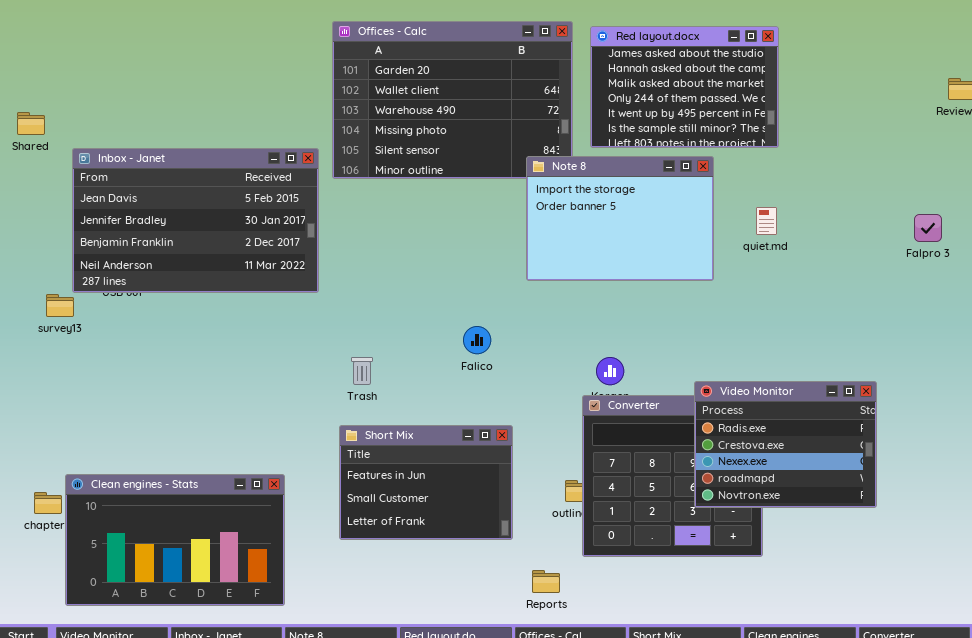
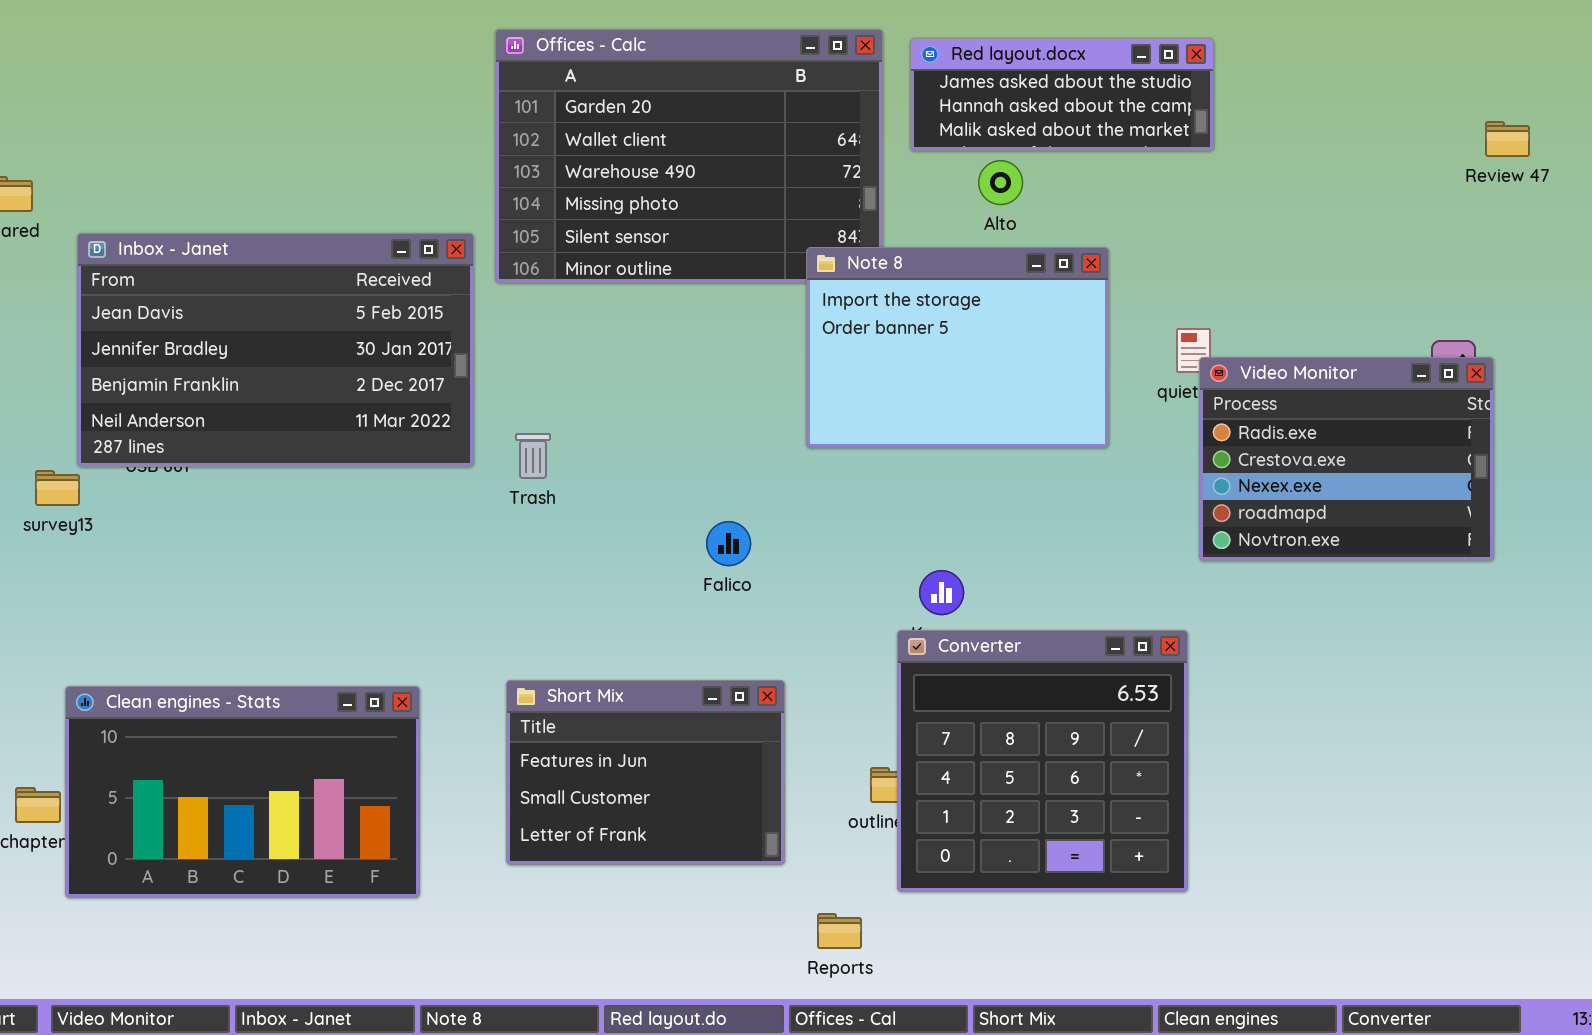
Red layout.docx: [590,26,779,148] -> [910,38,1214,151], resized
Trash: [351,357,373,385] -> [515,433,551,479], moved
Video Monitor: [694,381,877,508] -> [1199,357,1494,561], moved
Clean engines - Stats: [65,474,285,606] -> [65,686,420,898], moved

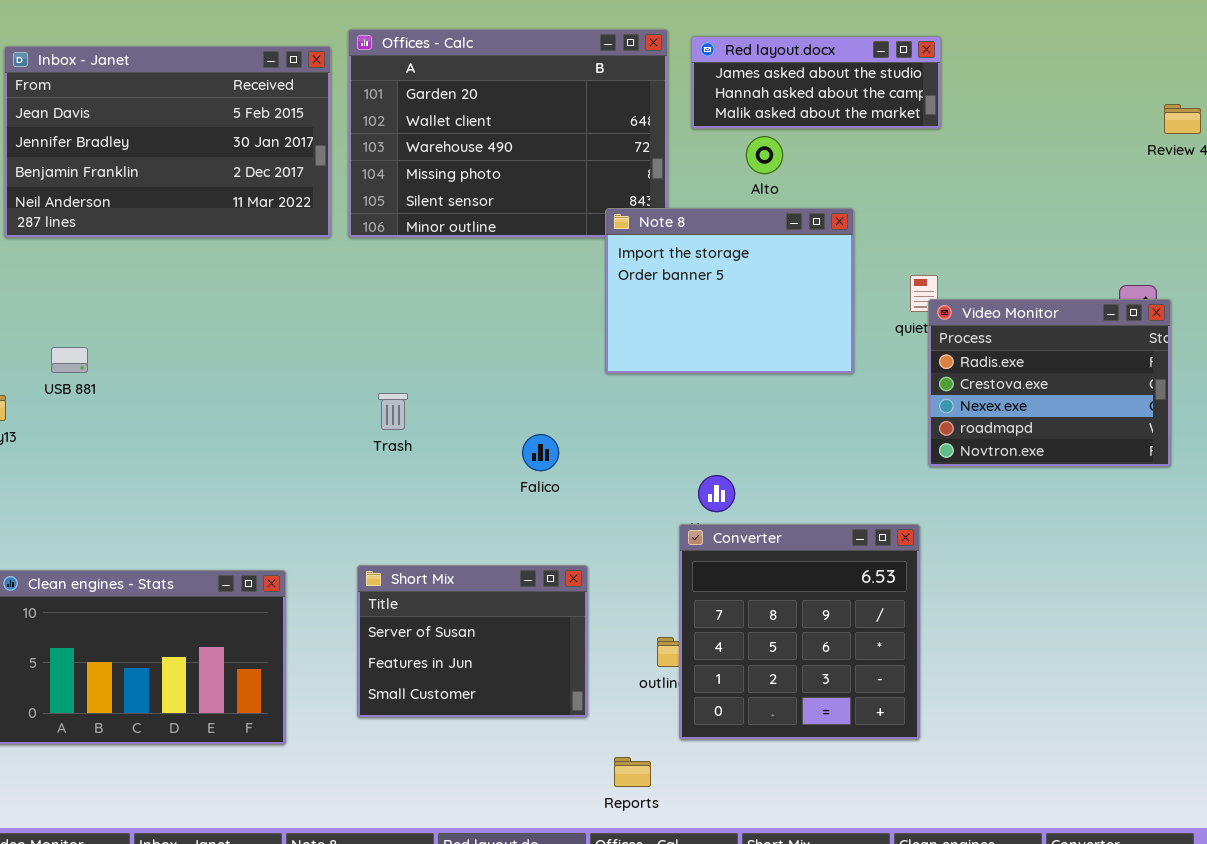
Inbox - Janet: [77,233,474,467] -> [4,46,331,238], moved
Trash: [515,433,551,479] -> [378,393,408,430], moved
Short Mix: [506,680,785,865] -> [357,565,588,718], scrolled up 1 row

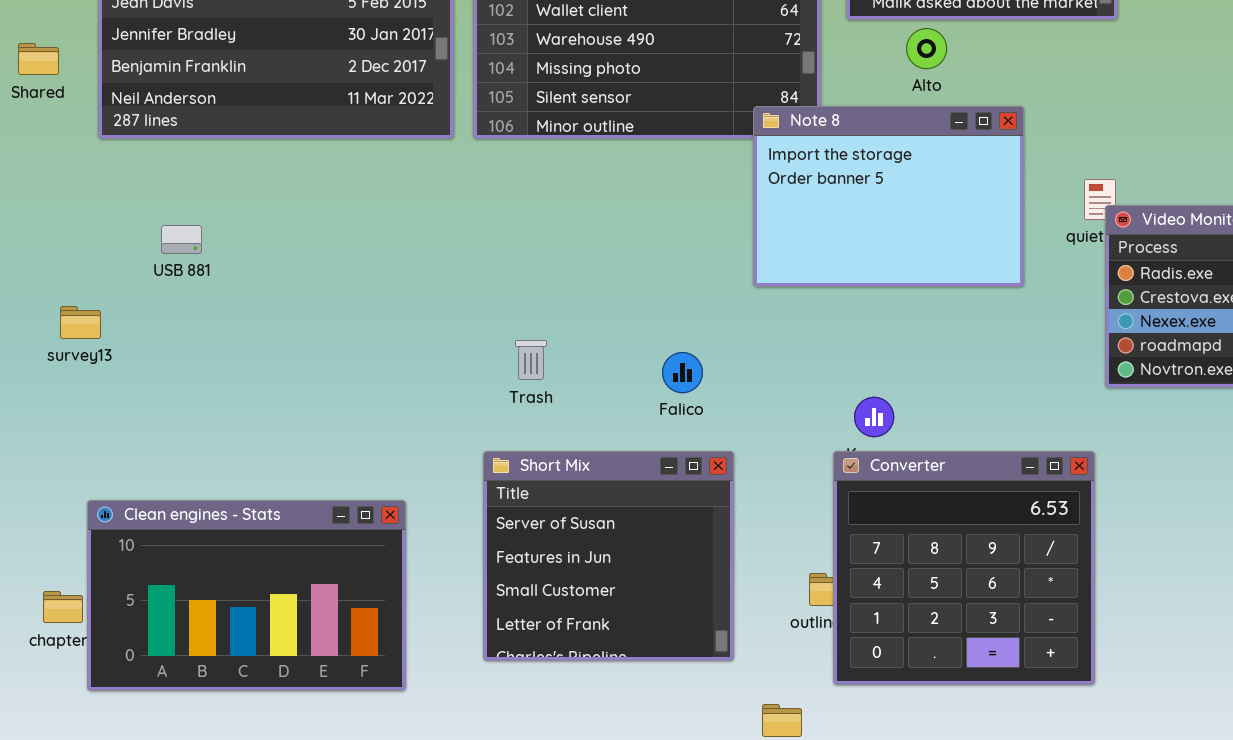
USB 881: [51,347,88,373] -> [161,225,202,254], moved
Trash: [378,393,408,430] -> [515,340,547,380], moved
Short Mix: [357,565,588,718] -> [483,451,734,661], resized

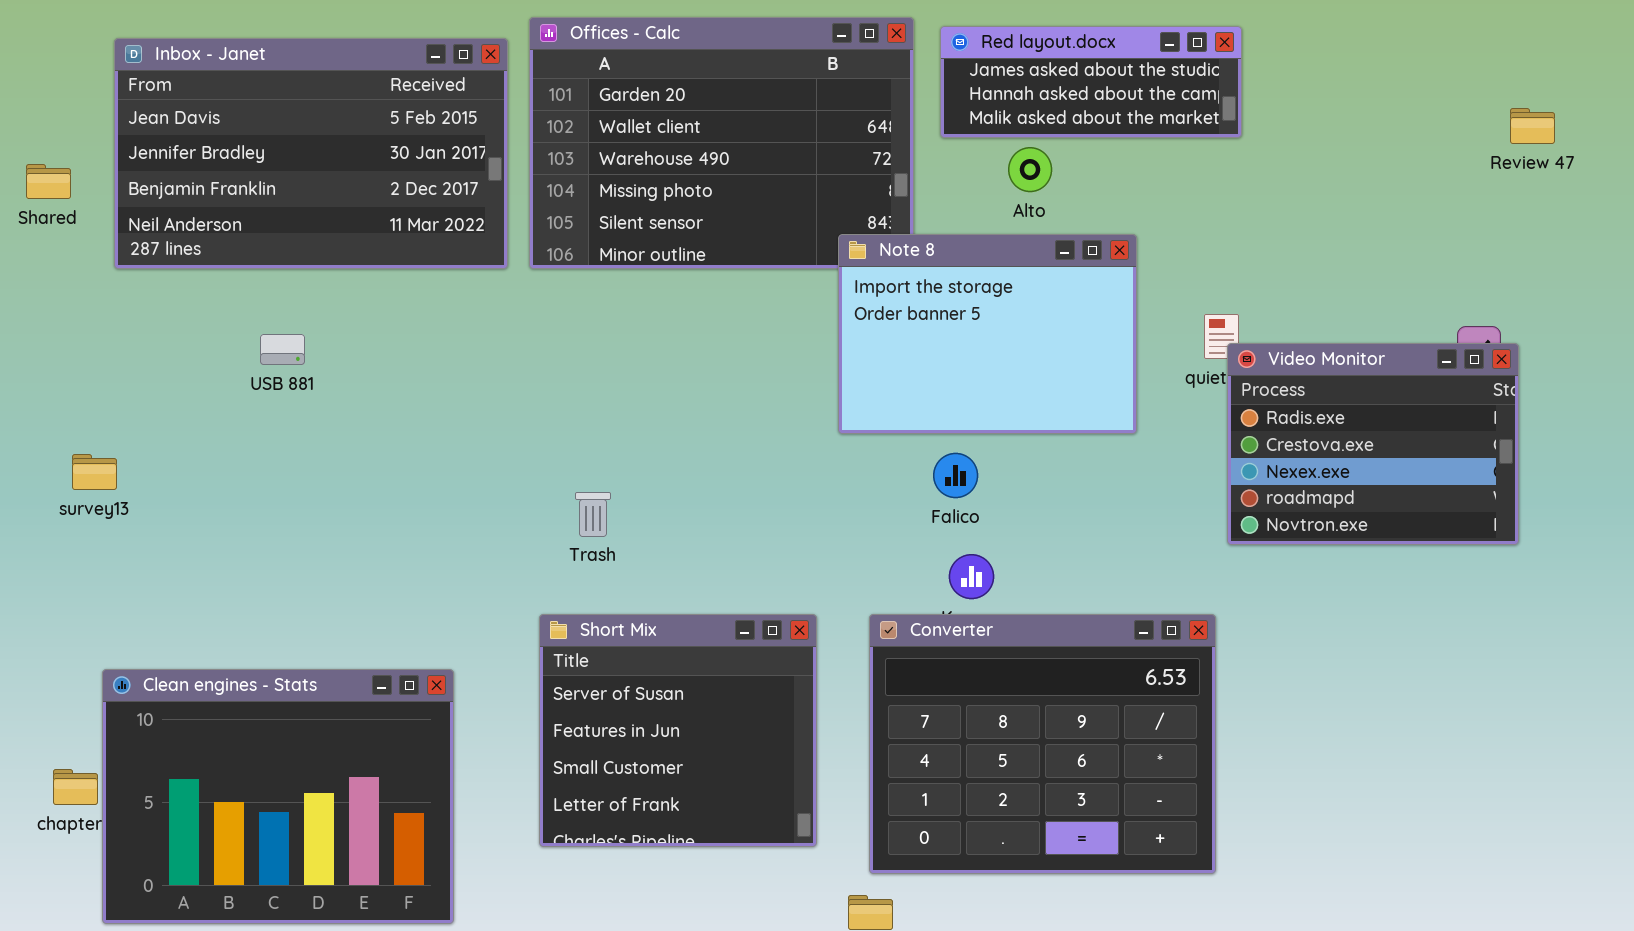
USB 881: [161,225,202,254] -> [260,334,305,365], moved
Falico: [662,352,703,393] -> [933,453,978,498], moved
Converter: [833,451,1095,685] -> [869,614,1216,874], resized
Clean engines - Stats: [87,500,406,691] -> [102,669,454,924], resized

